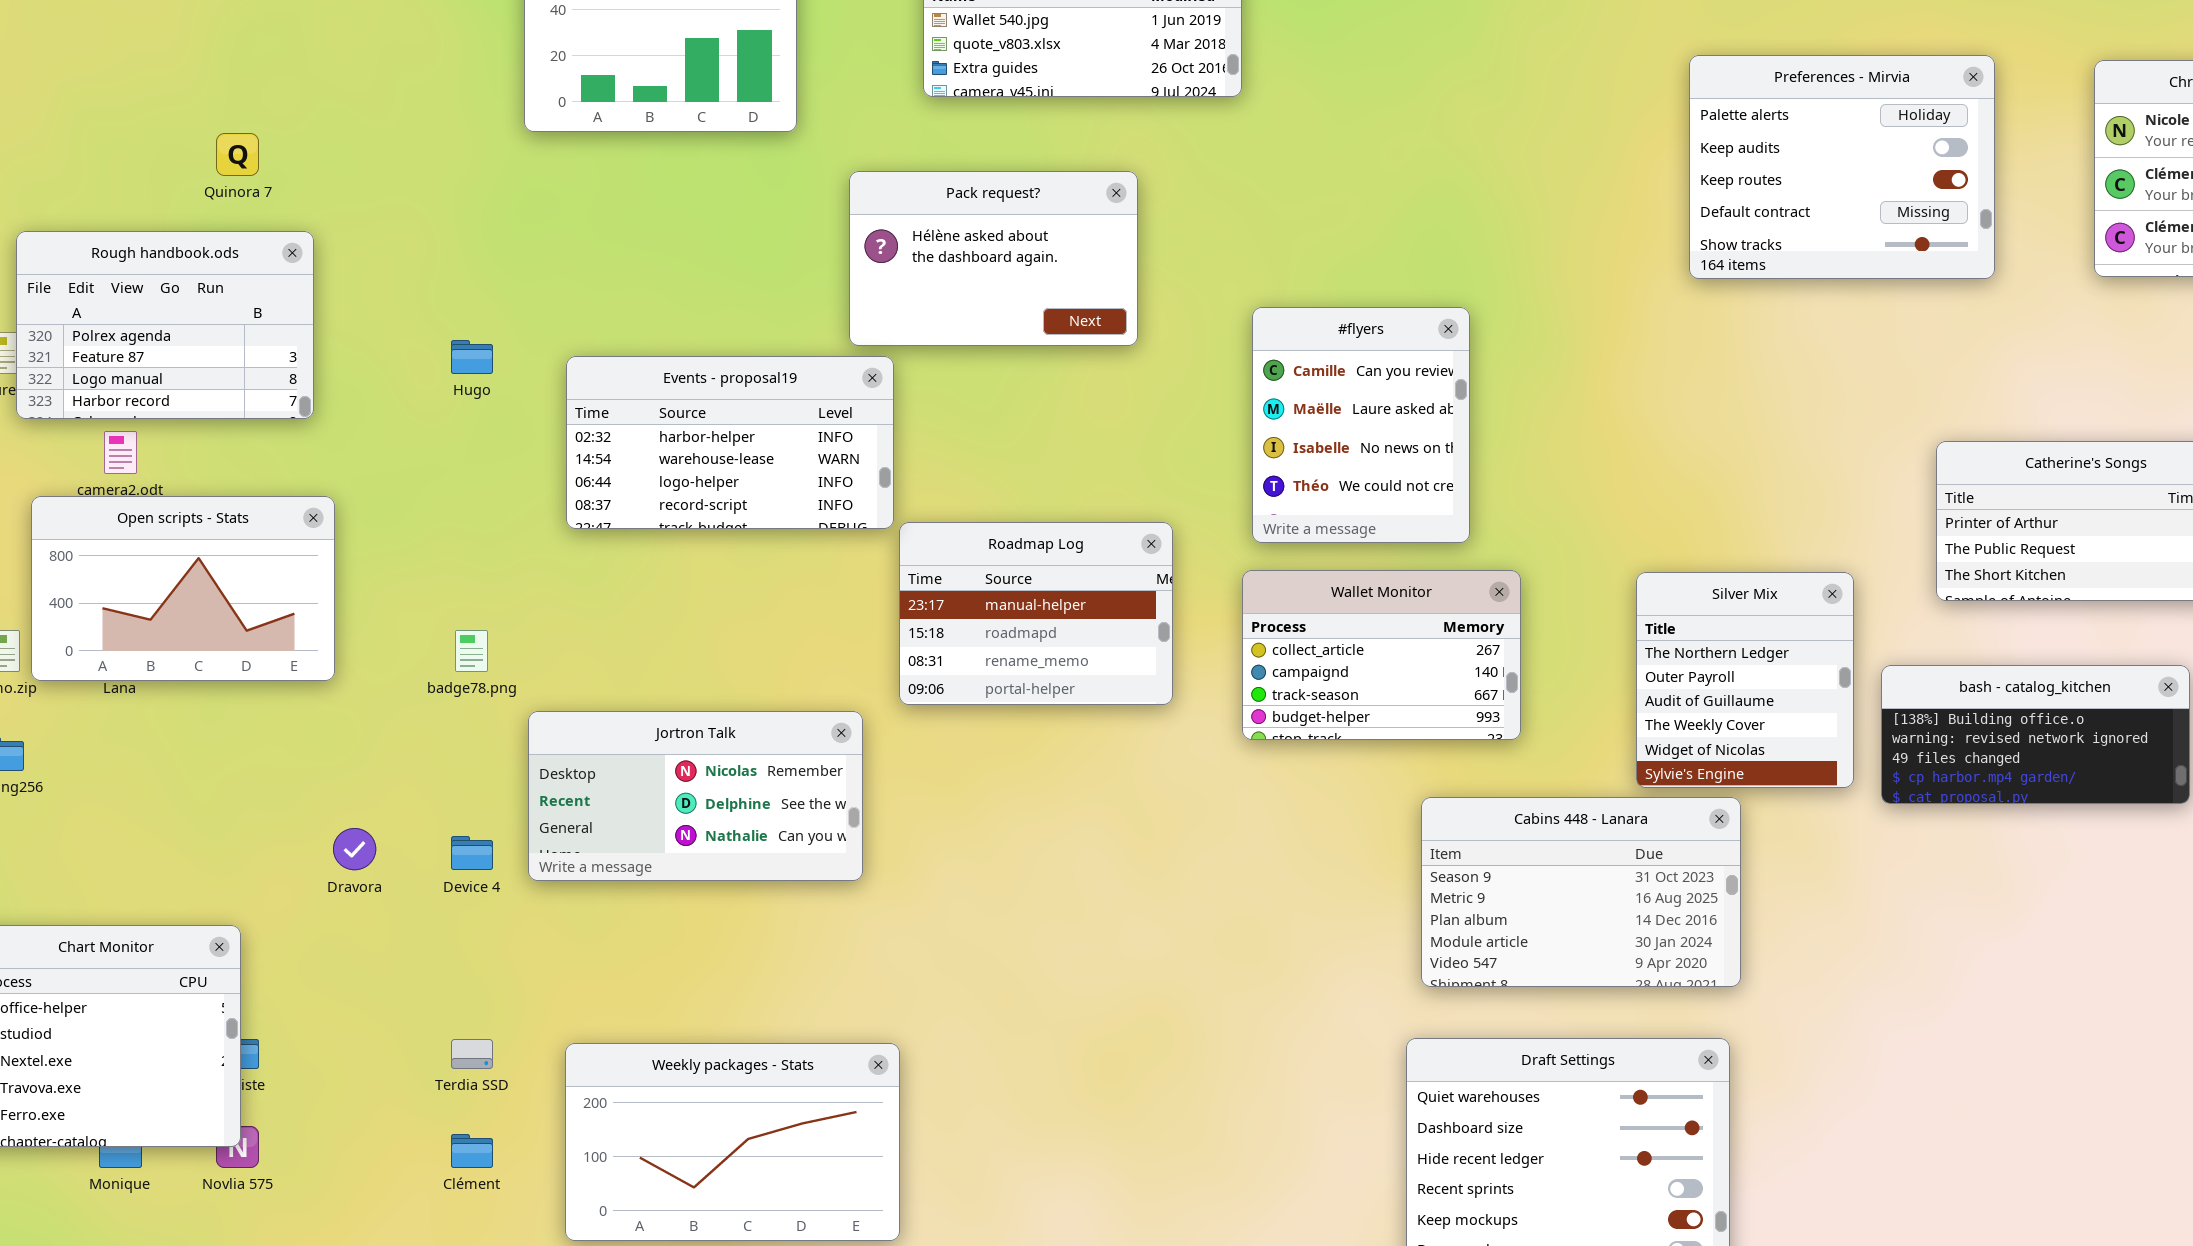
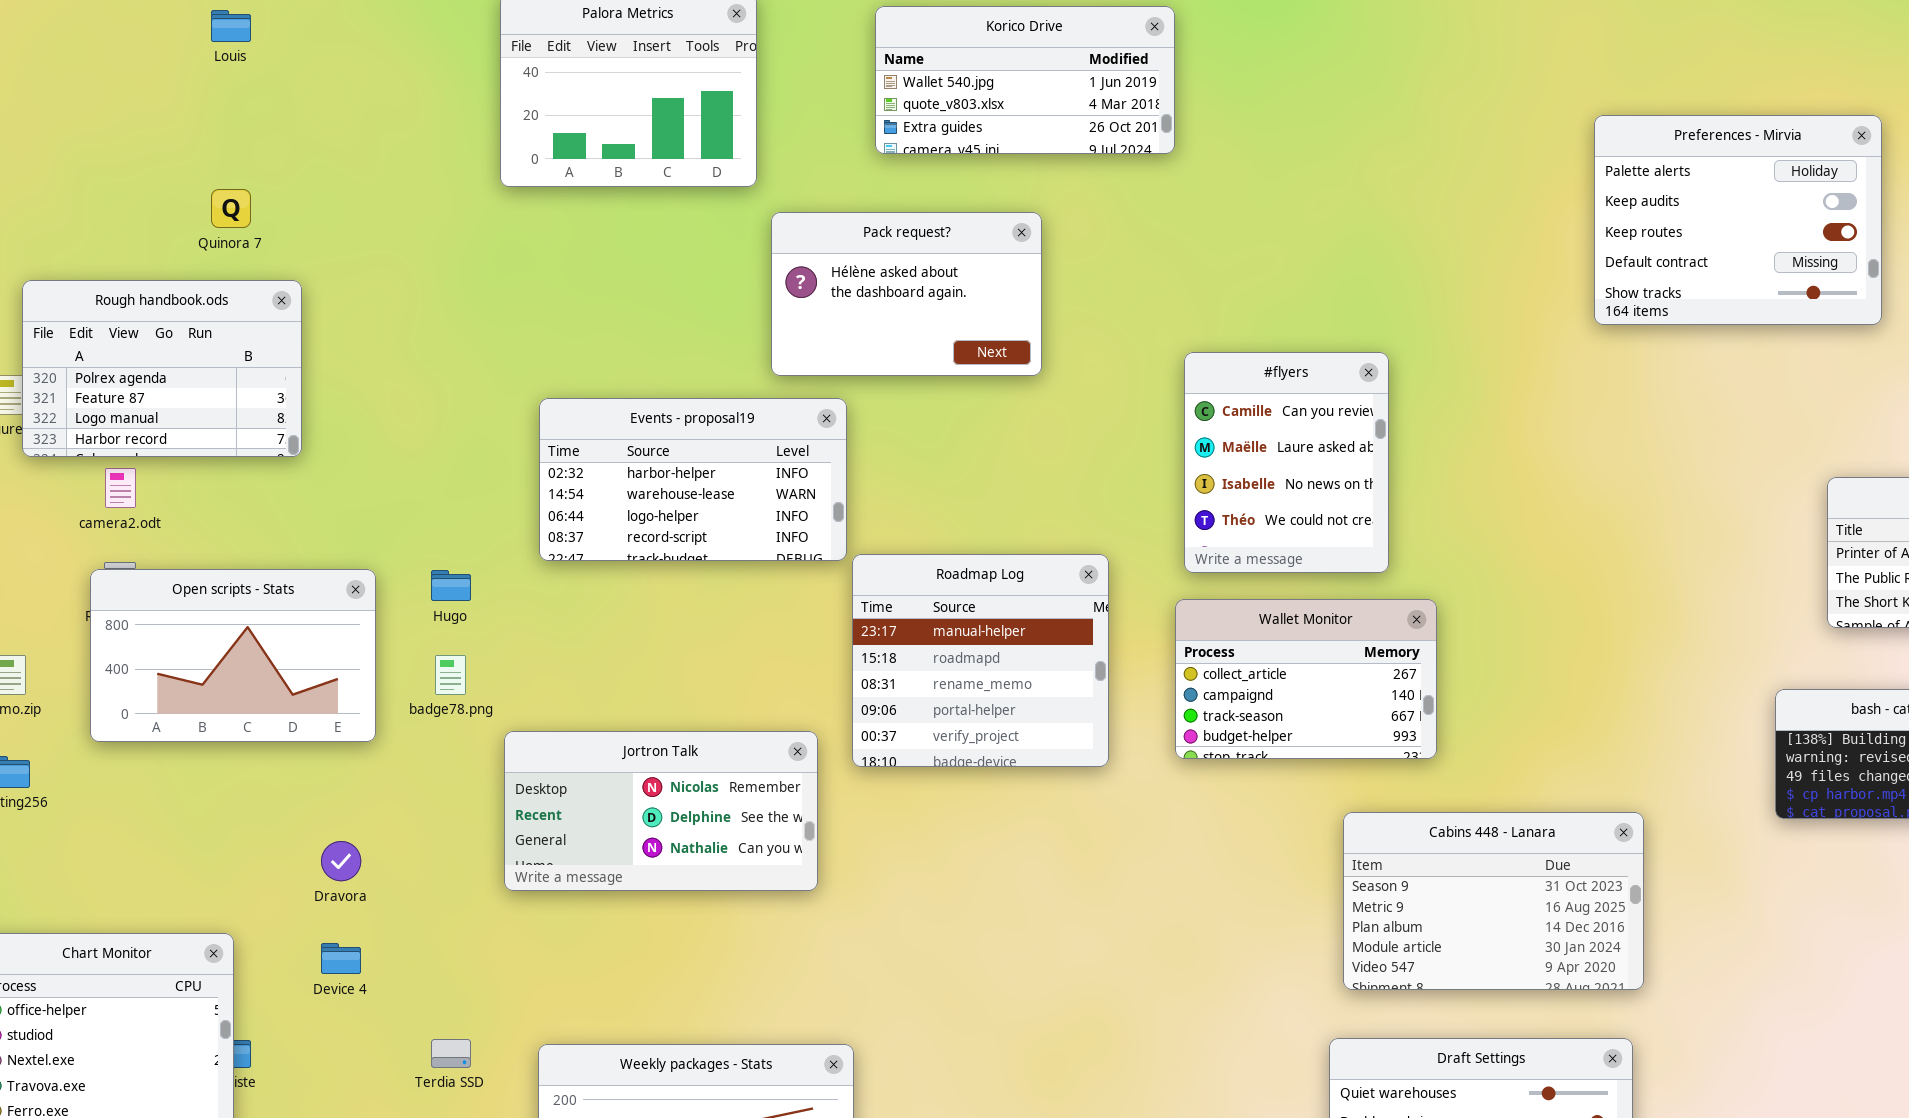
Pack request?: [849,171,1138,346] -> [771,212,1042,376], moved
Hugo: [451,340,493,374] -> [431,570,471,601], moved
Open scripts - Stats: [31,496,335,681] -> [90,569,376,742], moved
Roadmap Log: [899,522,1173,705] -> [852,554,1109,767], resized
Silver Mix: [1636,572,1854,788] -> none, closed
Device 4: [451,836,493,870] -> [321,943,361,974], moved

